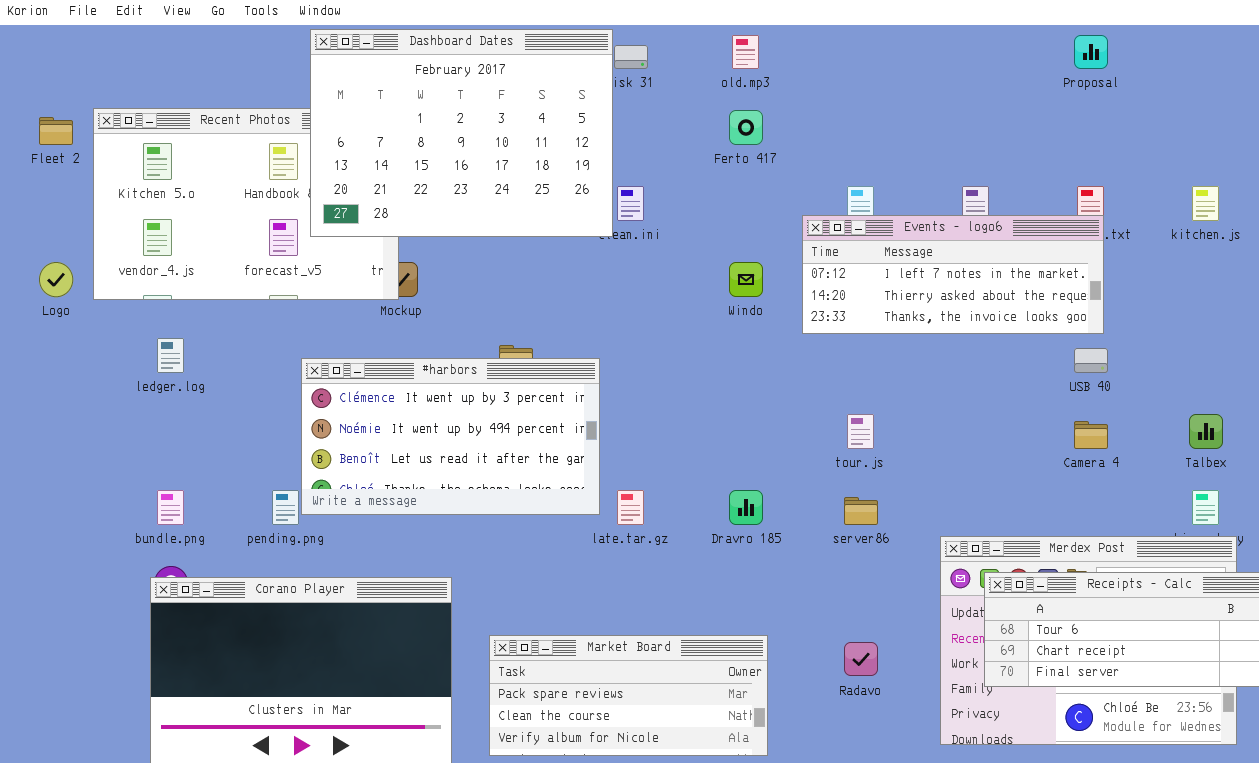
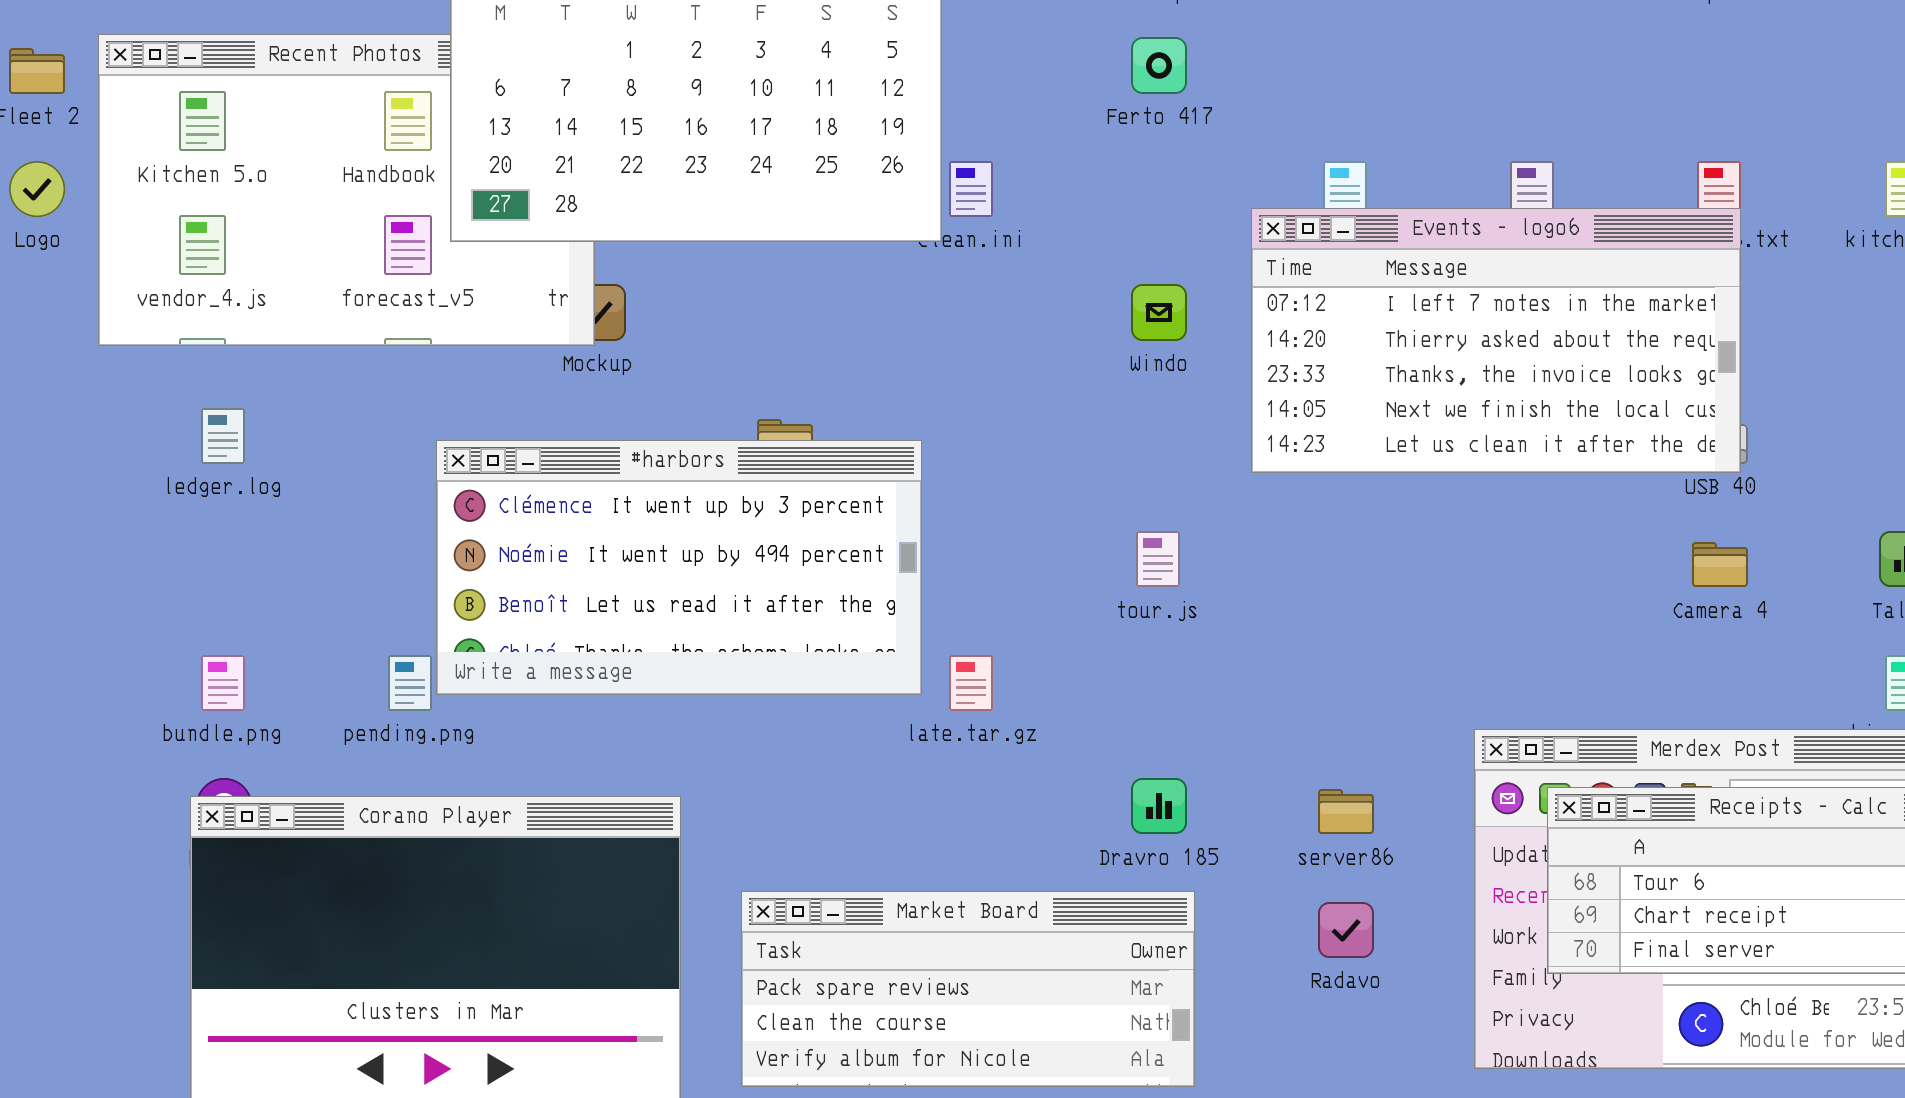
Events - logo6: [802,215,1104,334] -> [1251,208,1741,473], resized
Logo: [39,262,73,297] -> [9,161,65,217], moved
tour.js: [847,414,874,449] -> [1136,531,1180,587], moved
Dravro 185: [729,490,763,525] -> [1131,778,1187,834], moved
server86: [844,497,878,525] -> [1318,789,1374,834], moved

